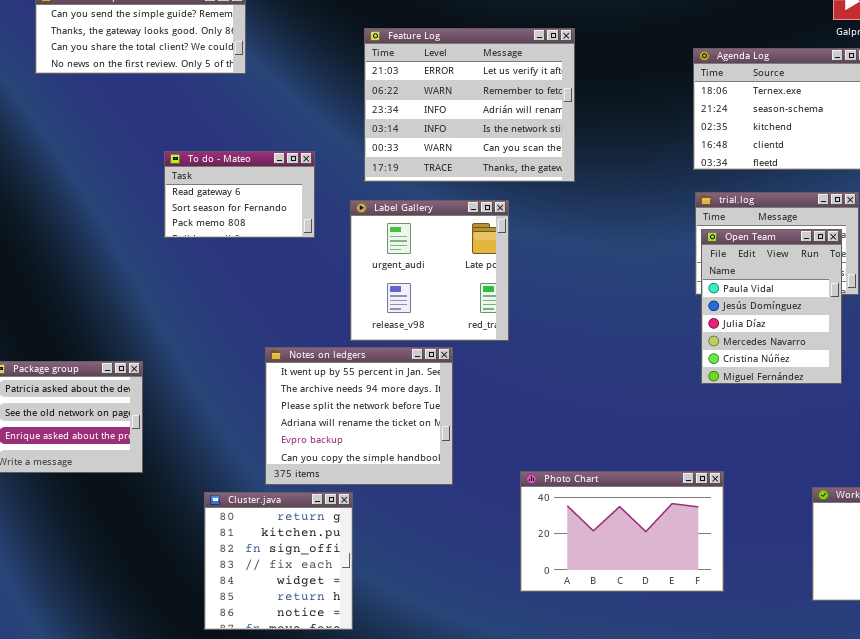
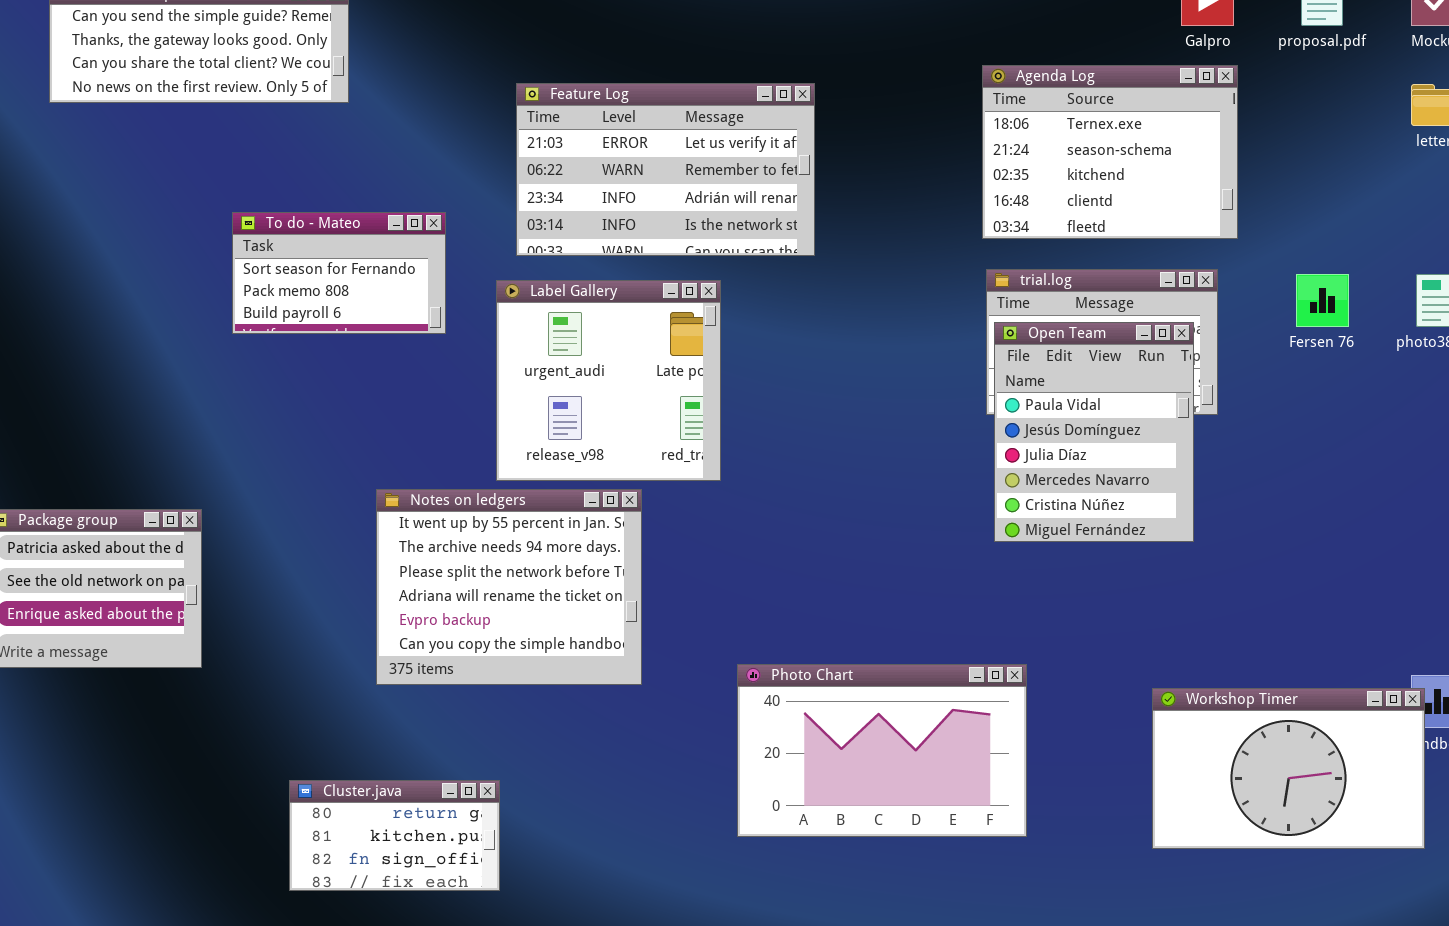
Feature Log: [364,28,575,182] -> [516,83,815,256], resized
To do - Mateo: [164,151,315,238] -> [232,212,446,334], scrolled down 1 row
Cluster.java: [204,492,353,630] -> [289,780,500,891], resized

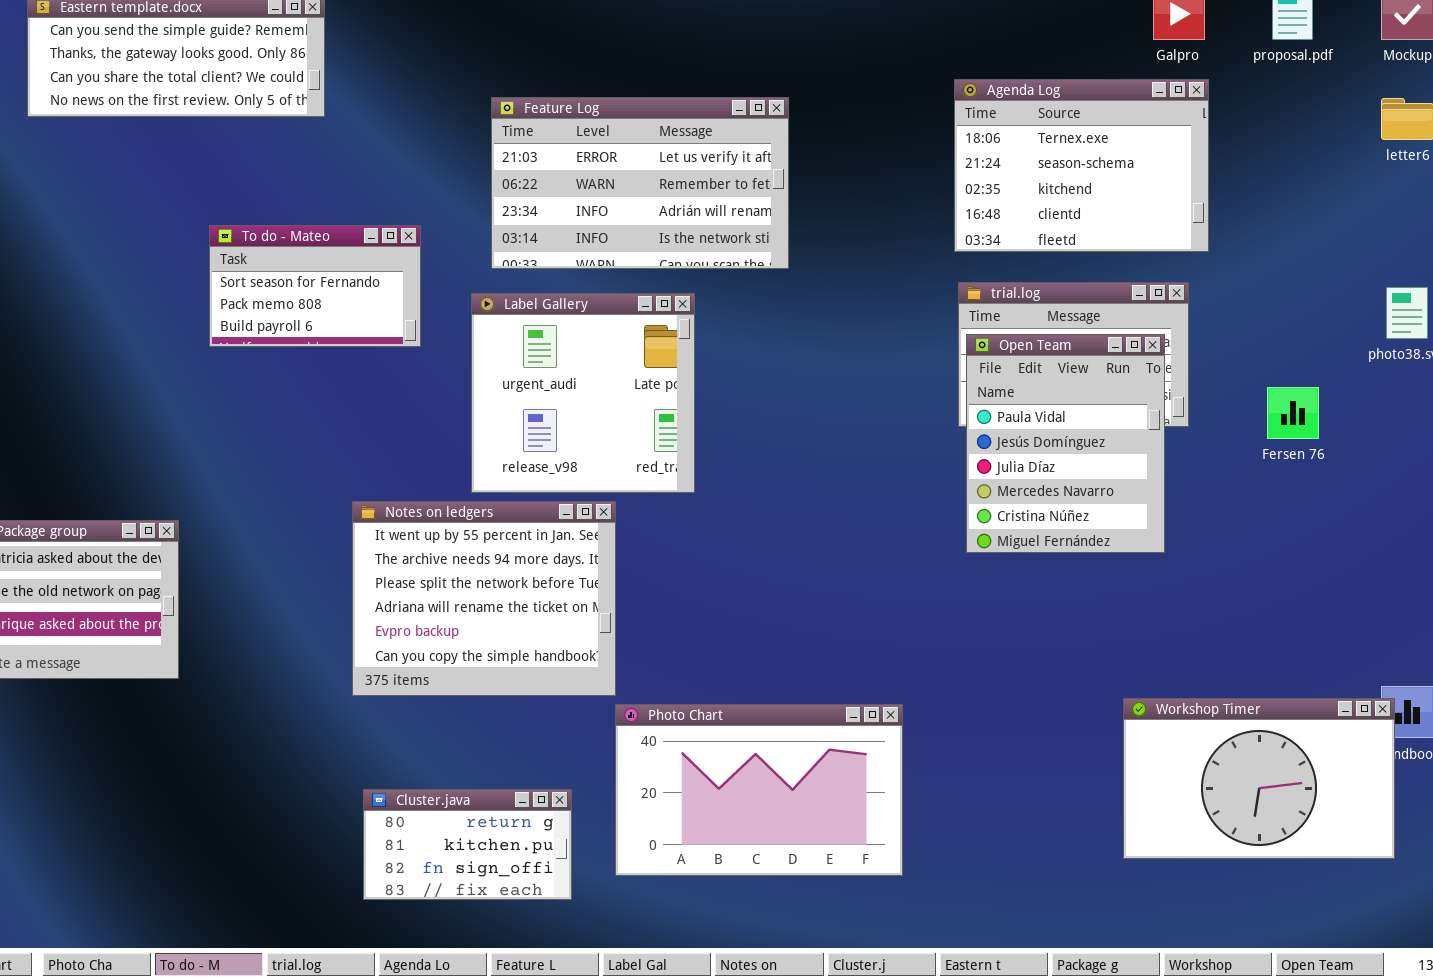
Fersen 76: [1296,274,1349,327] -> [1267,387,1319,439], moved
Photo Chart: [737,664,1027,837] -> [615,704,903,876], moved
Cluster.java: [289,780,500,891] -> [363,789,572,900], moved

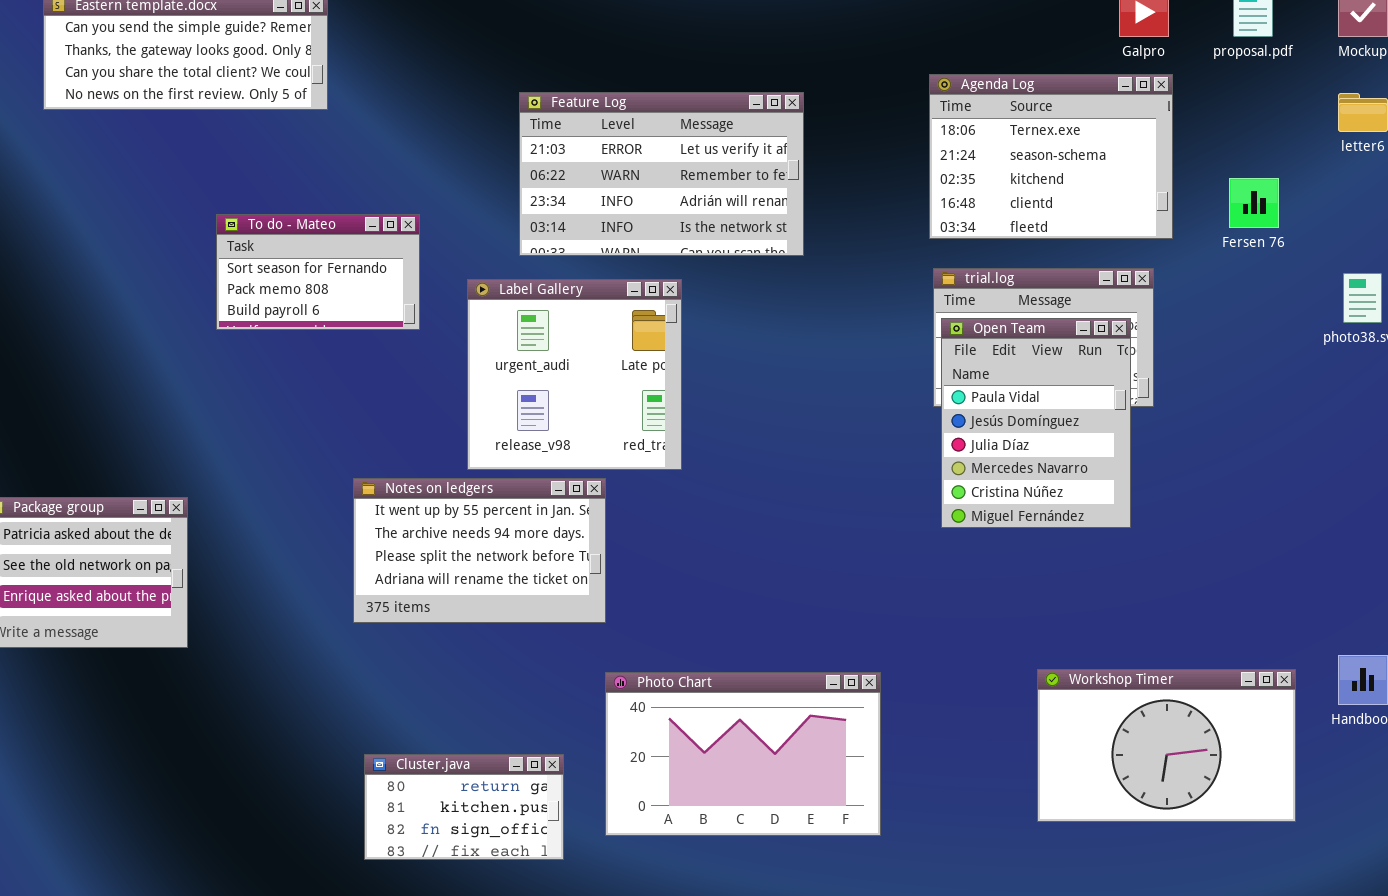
Feature Log: [491,97,789,269] -> [519,92,804,256], moved
Fersen 76: [1267,387,1319,439] -> [1229,178,1279,228], moved
Notes on ledgers: [352,501,616,696] -> [353,478,606,623], resized
Workshop Timer: [1123,698,1395,859] -> [1037,669,1296,822], moved

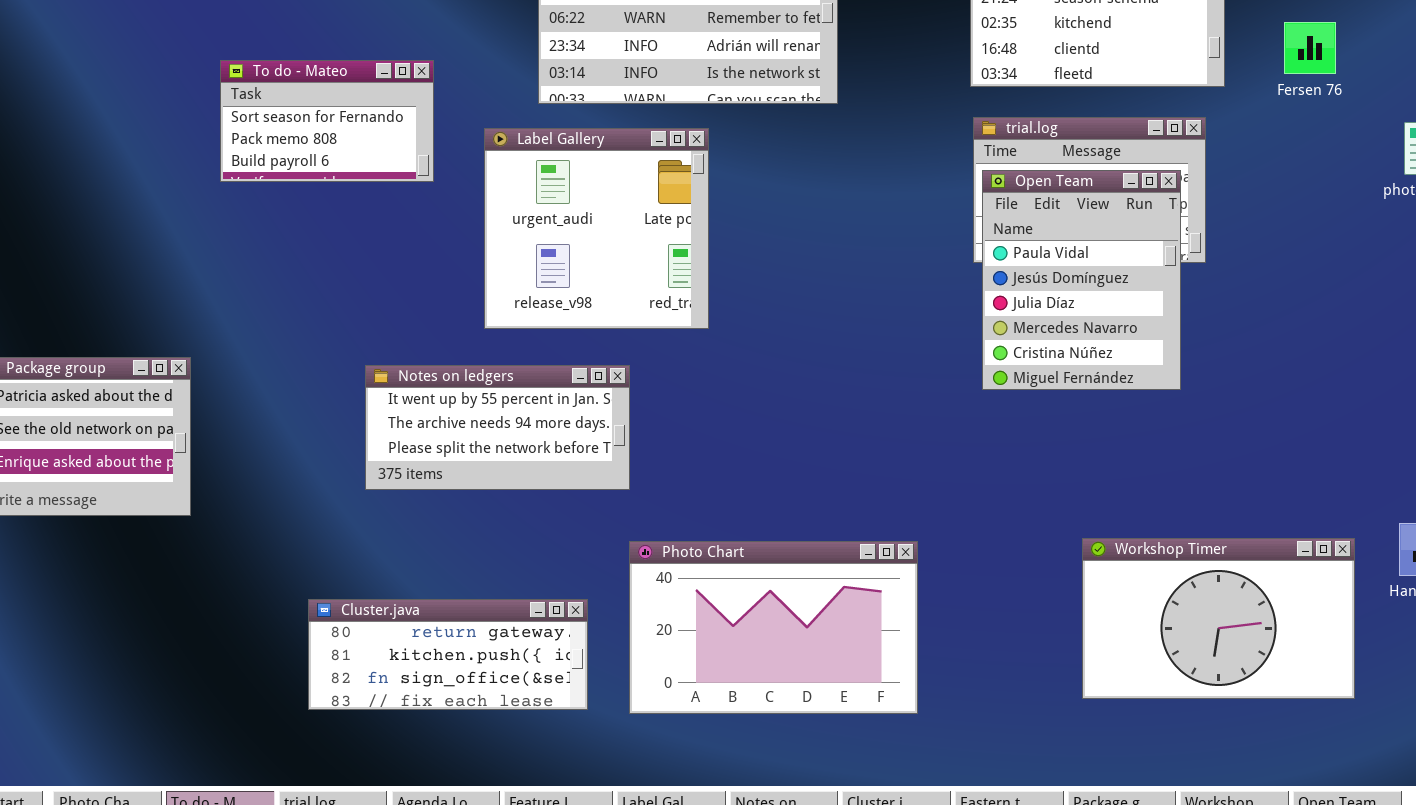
Notes on ledgers: [353,478,606,623] -> [365,365,630,490], resized
Cluster.java: [364,754,564,860] -> [308,599,588,710], moved, resized

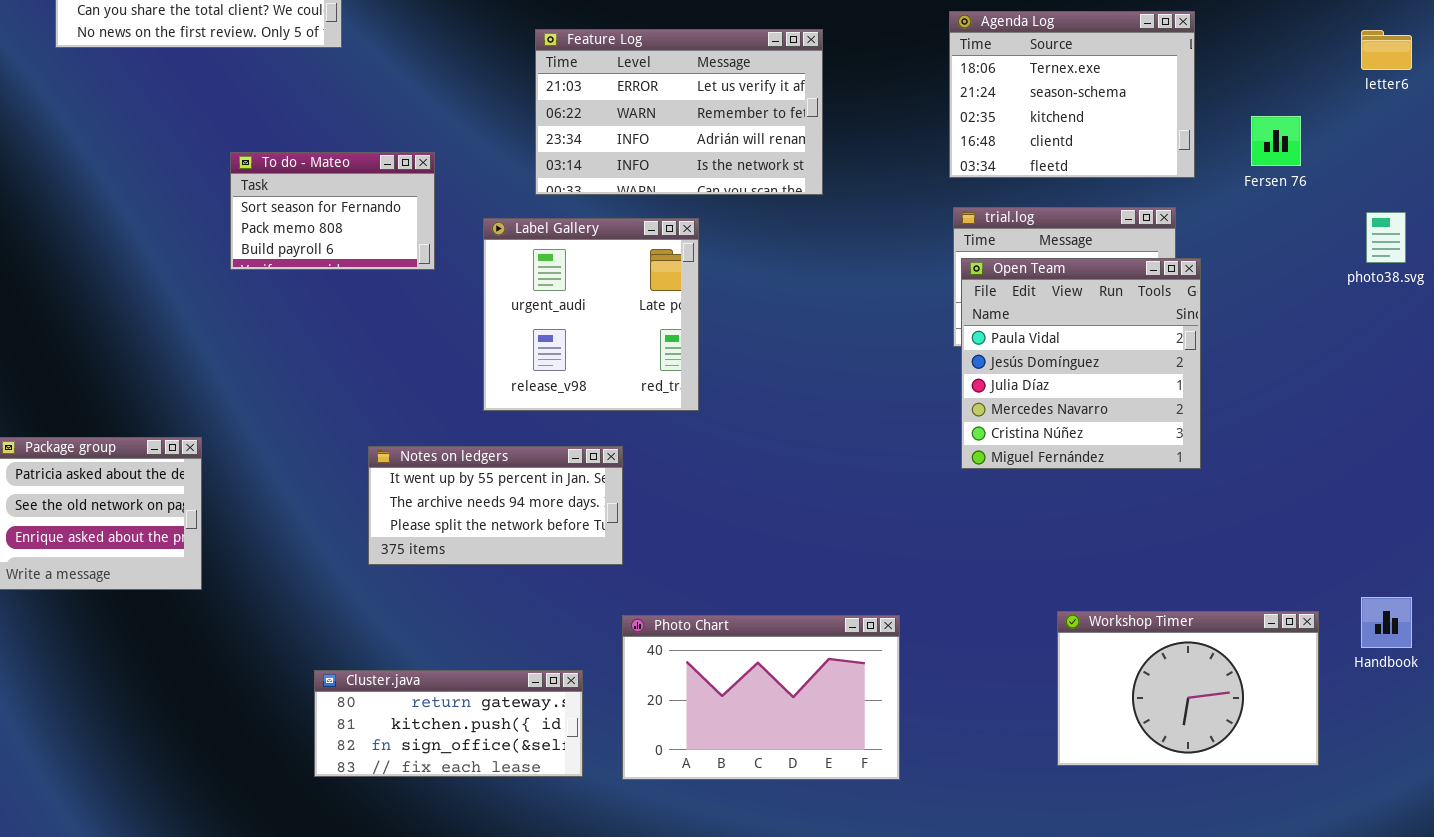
Open Team: [982,170,1181,390] -> [961,258,1201,469], resized

